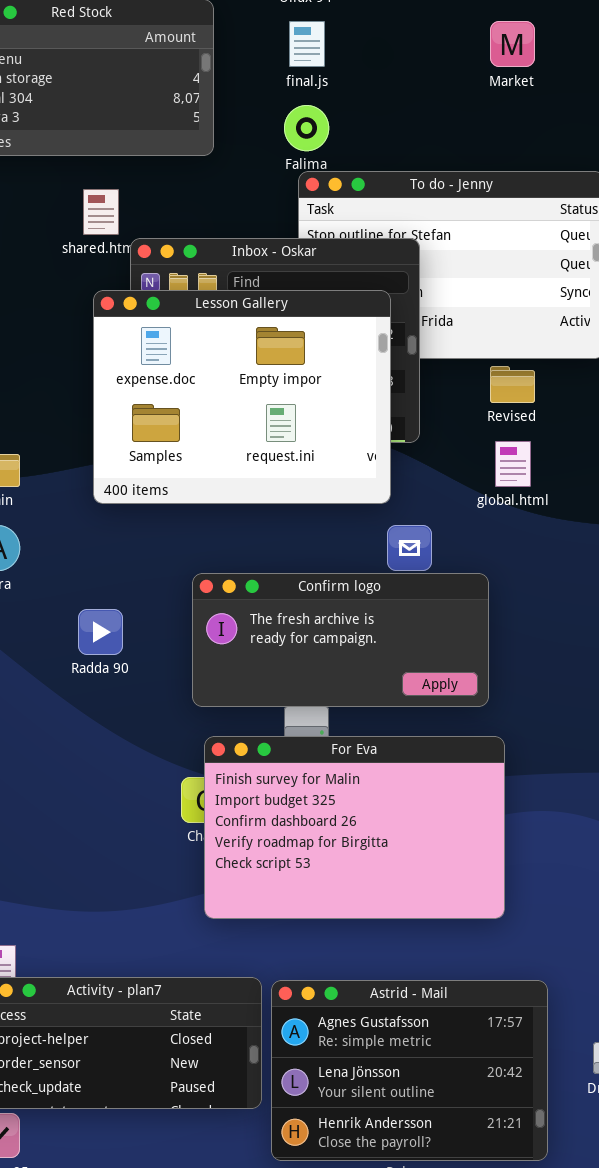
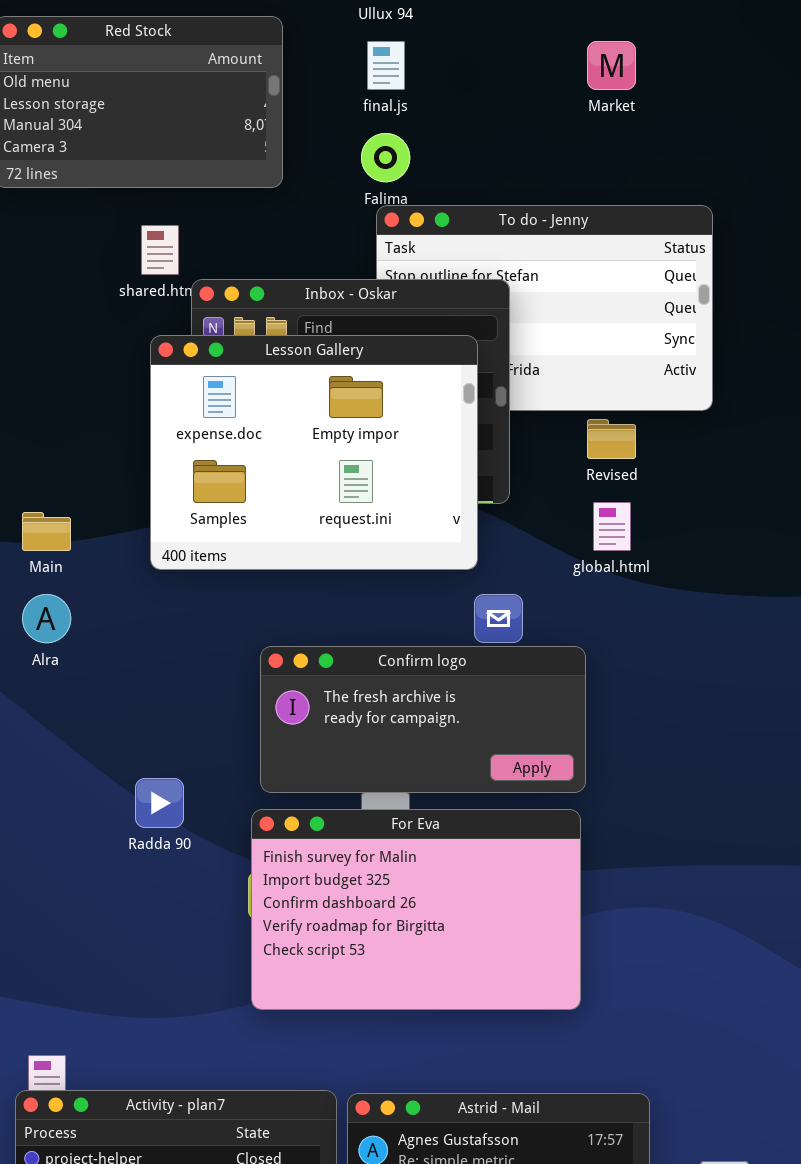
Radda 90: [78,609,123,655] -> [135,778,184,828], moved
For Eva: [204,736,505,919] -> [251,809,581,1010], moved

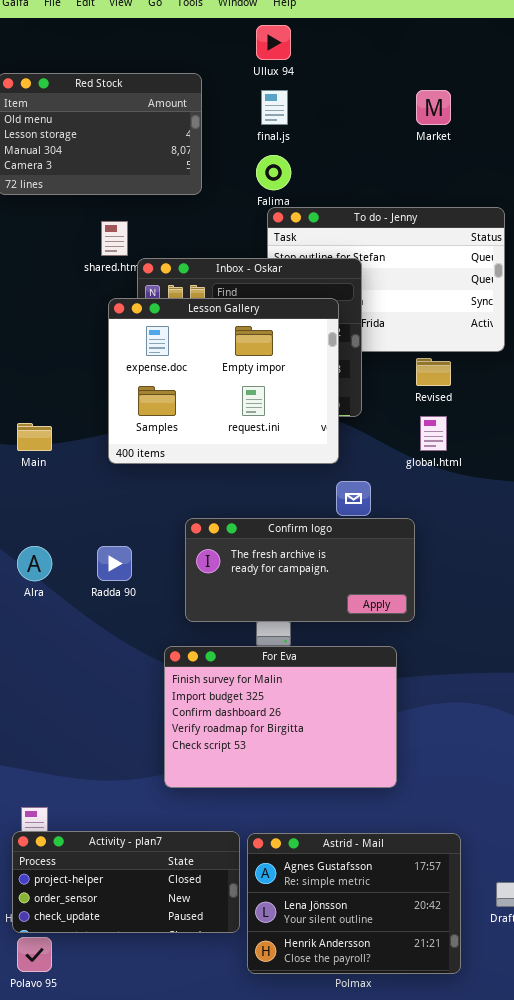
Alra: [22,594,71,643] -> [17,546,52,581], moved
Radda 90: [135,778,184,828] -> [97,546,132,581], moved
For Eva: [251,809,581,1010] -> [164,646,397,788], moved

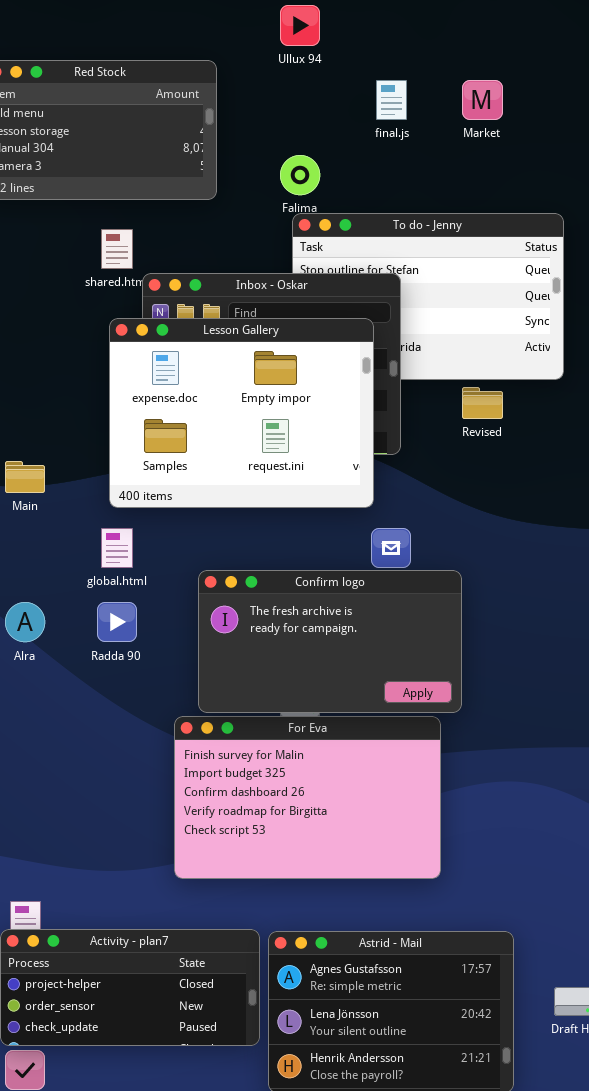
final.js: [261,90,288,125] -> [376,80,407,120], moved
global.html: [420,416,447,451] -> [101,528,133,568], moved
Confirm logo: [185,518,415,622] -> [198,570,462,713], resized

